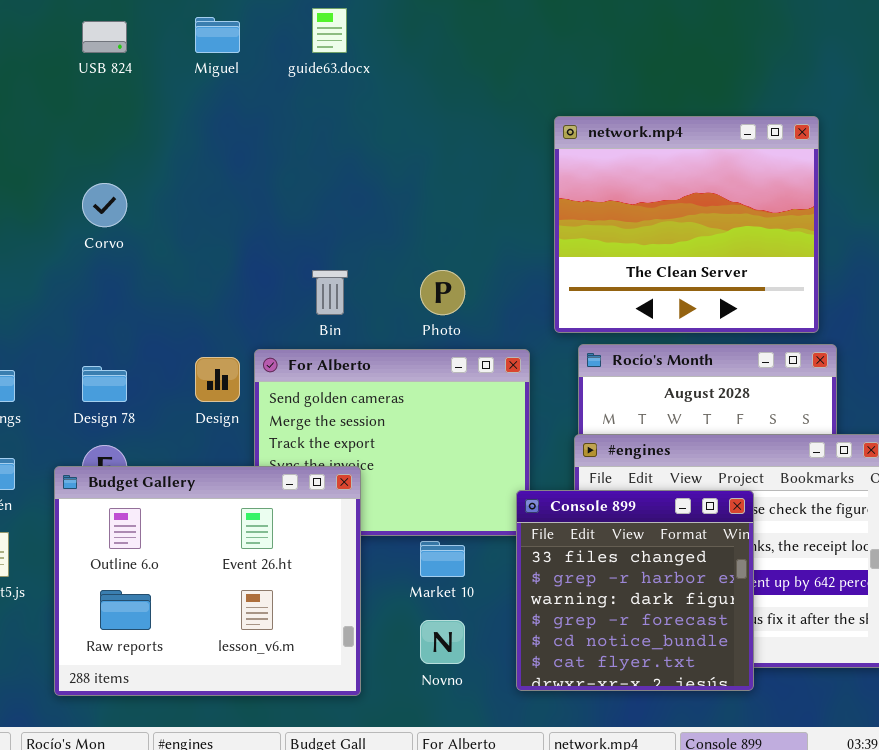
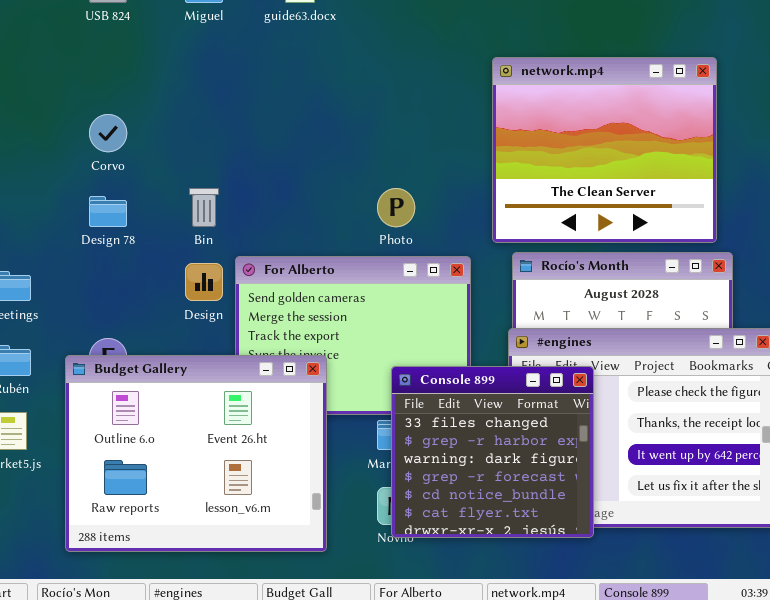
Bin: [312,270,348,315] -> [189,188,219,227], moved
Design 78: [82,366,127,402] -> [89,196,127,227], moved
Console 899: [516,490,754,691] -> [391,366,594,538], moved

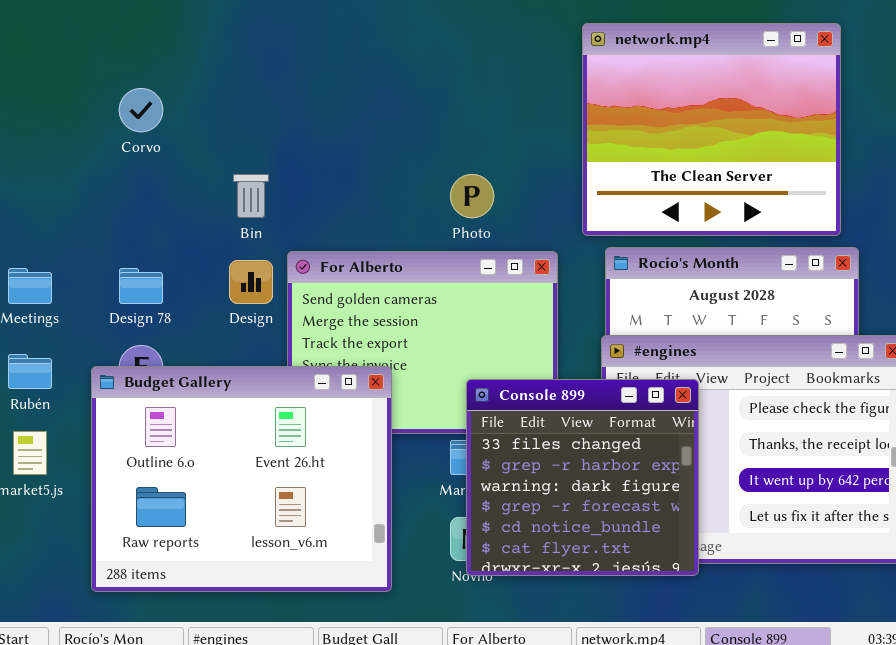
Design 78: [89,196,127,227] -> [119,268,163,304], moved

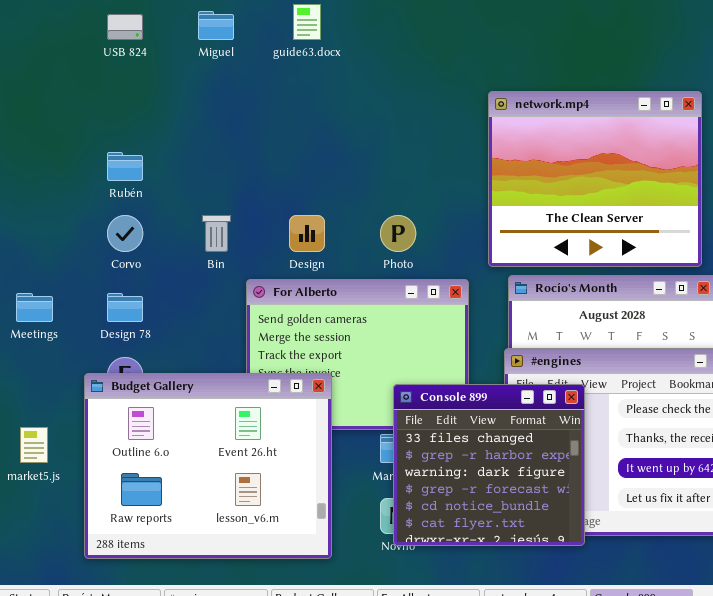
Corvo: [119,88,163,132] -> [107,215,143,252], moved
Design: [229,260,273,304] -> [289,215,325,252], moved
Rubén: [8,354,52,389] -> [107,152,143,181], moved

